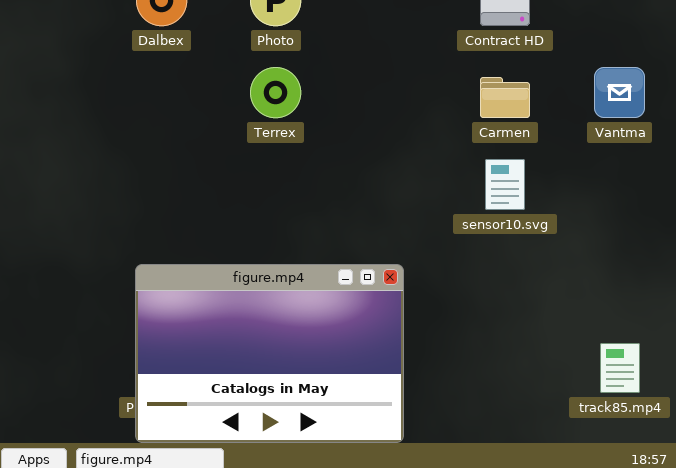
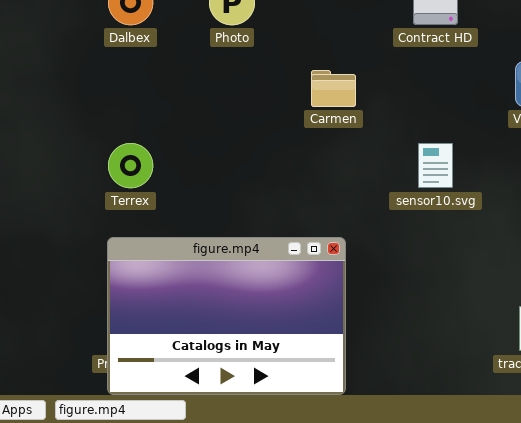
Terrex: [250,67,301,118] -> [108,143,153,188], moved
Carmen: [480,77,530,118] -> [311,70,356,107], moved

